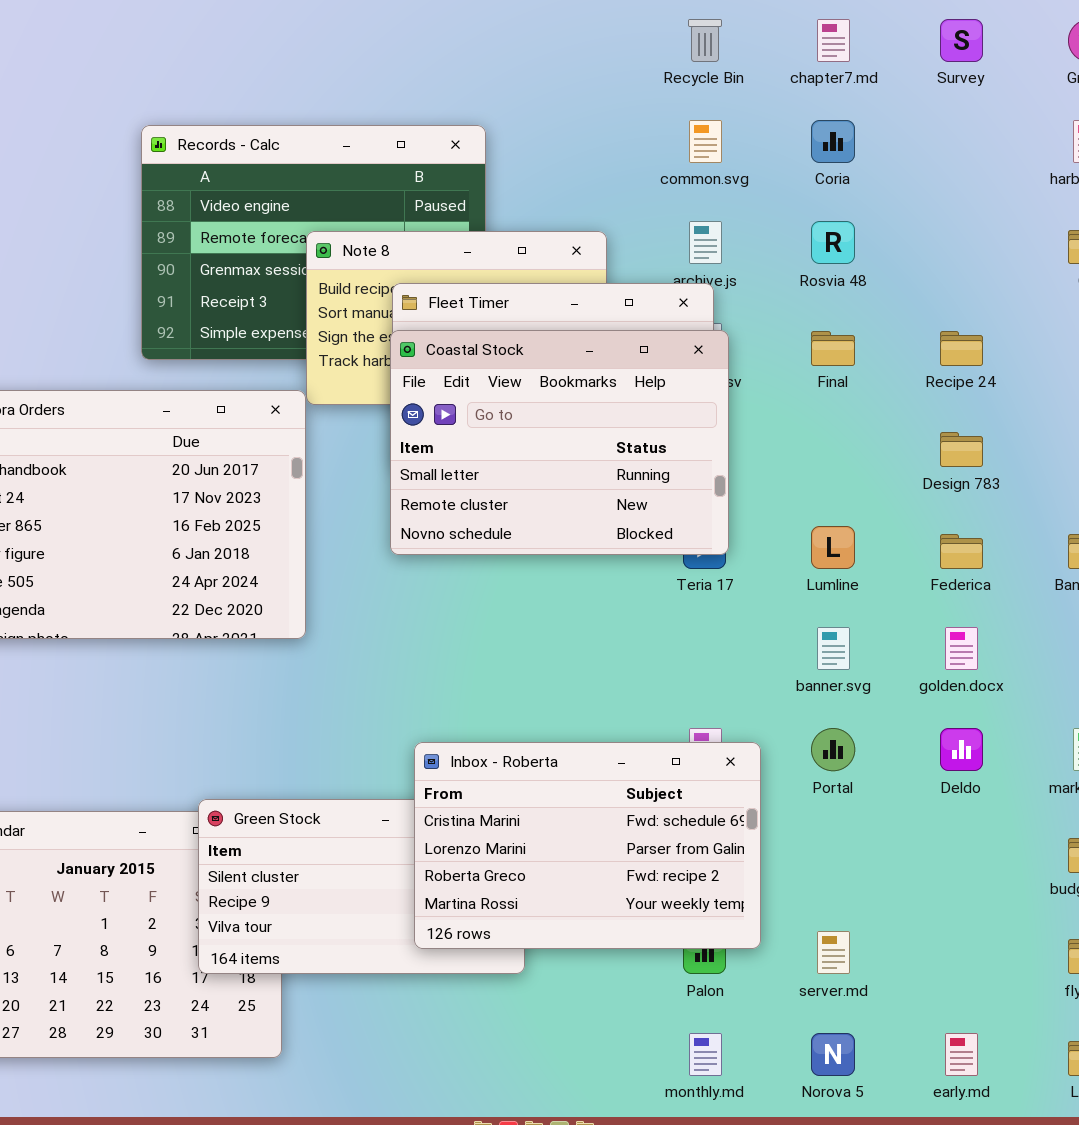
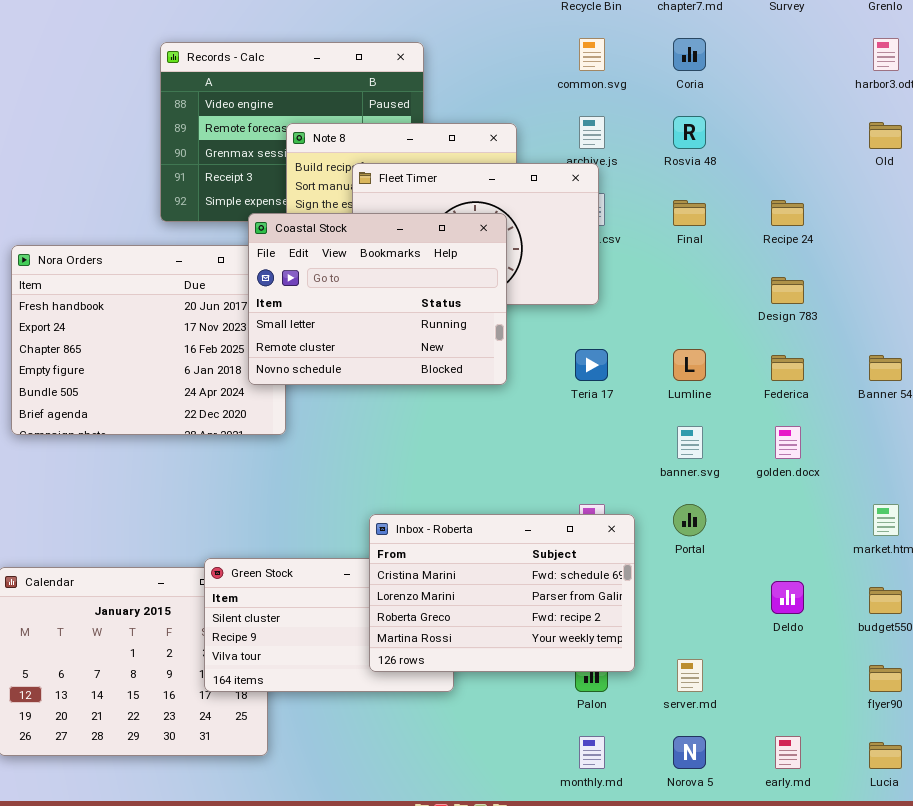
Coastal Stock: [390,330,729,555] -> [248,213,507,385], moved
Deldo: [940,728,983,771] -> [771,581,804,614], moved

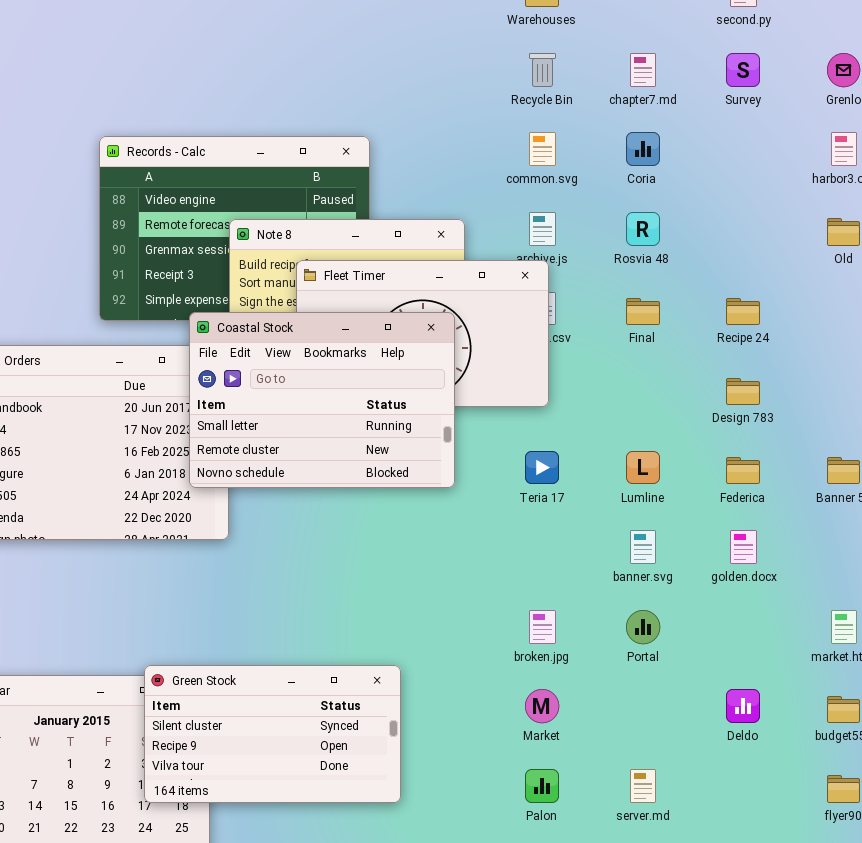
Inbox - Roberta: [369,514,635,672] -> none, closed

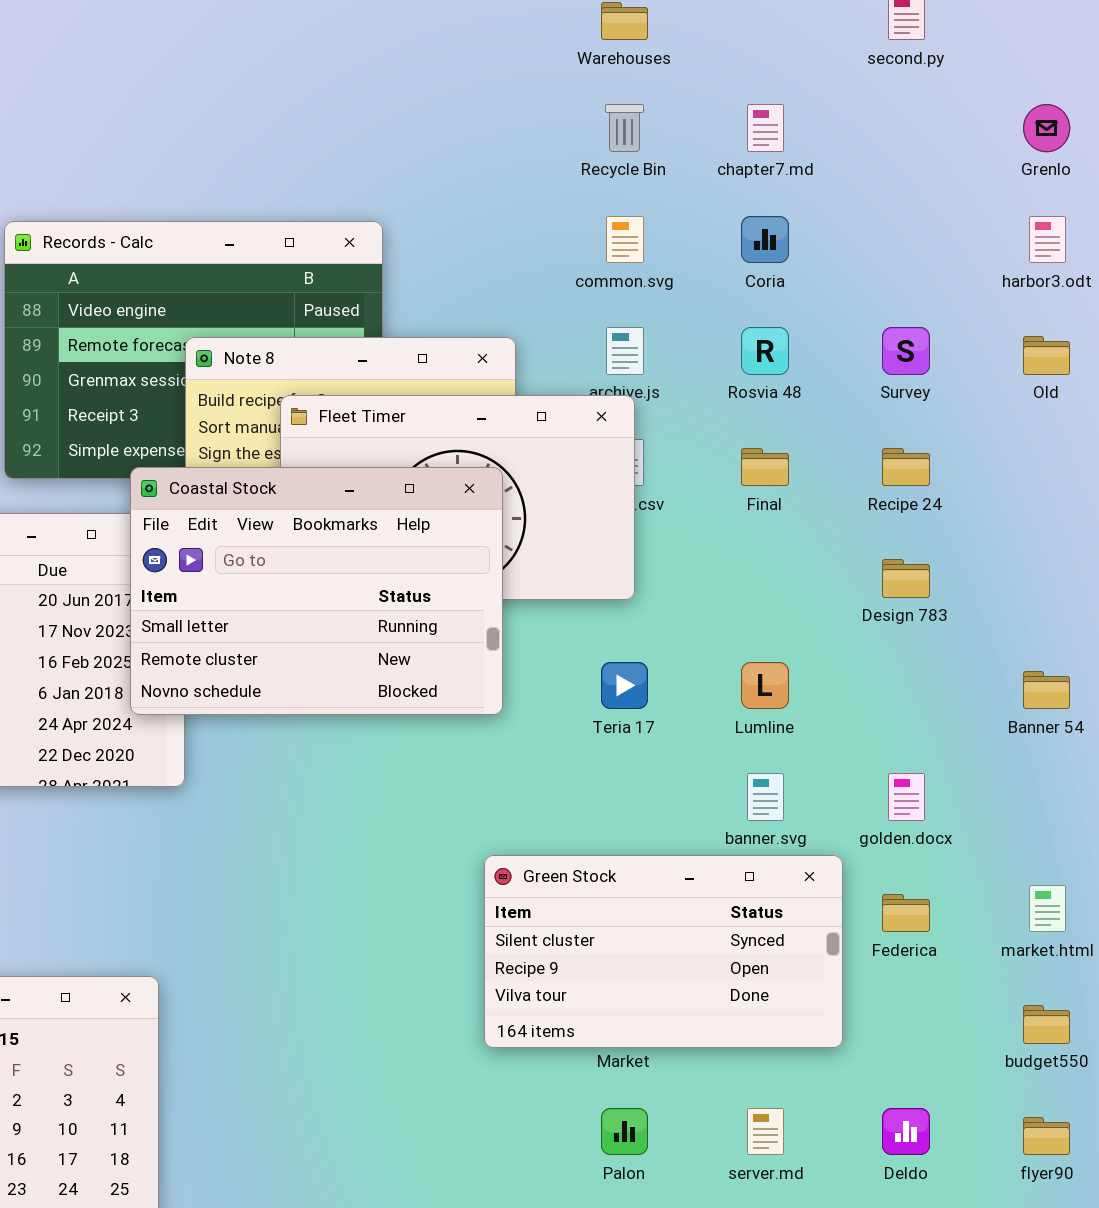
Survey: [726,53,760,87] -> [882,327,930,375], moved
Federica: [726,457,760,484] -> [882,894,930,932], moved
Green Stock: [144,665,401,803] -> [484,855,843,1048], moved
Deldo: [726,689,760,723] -> [882,1108,930,1155], moved

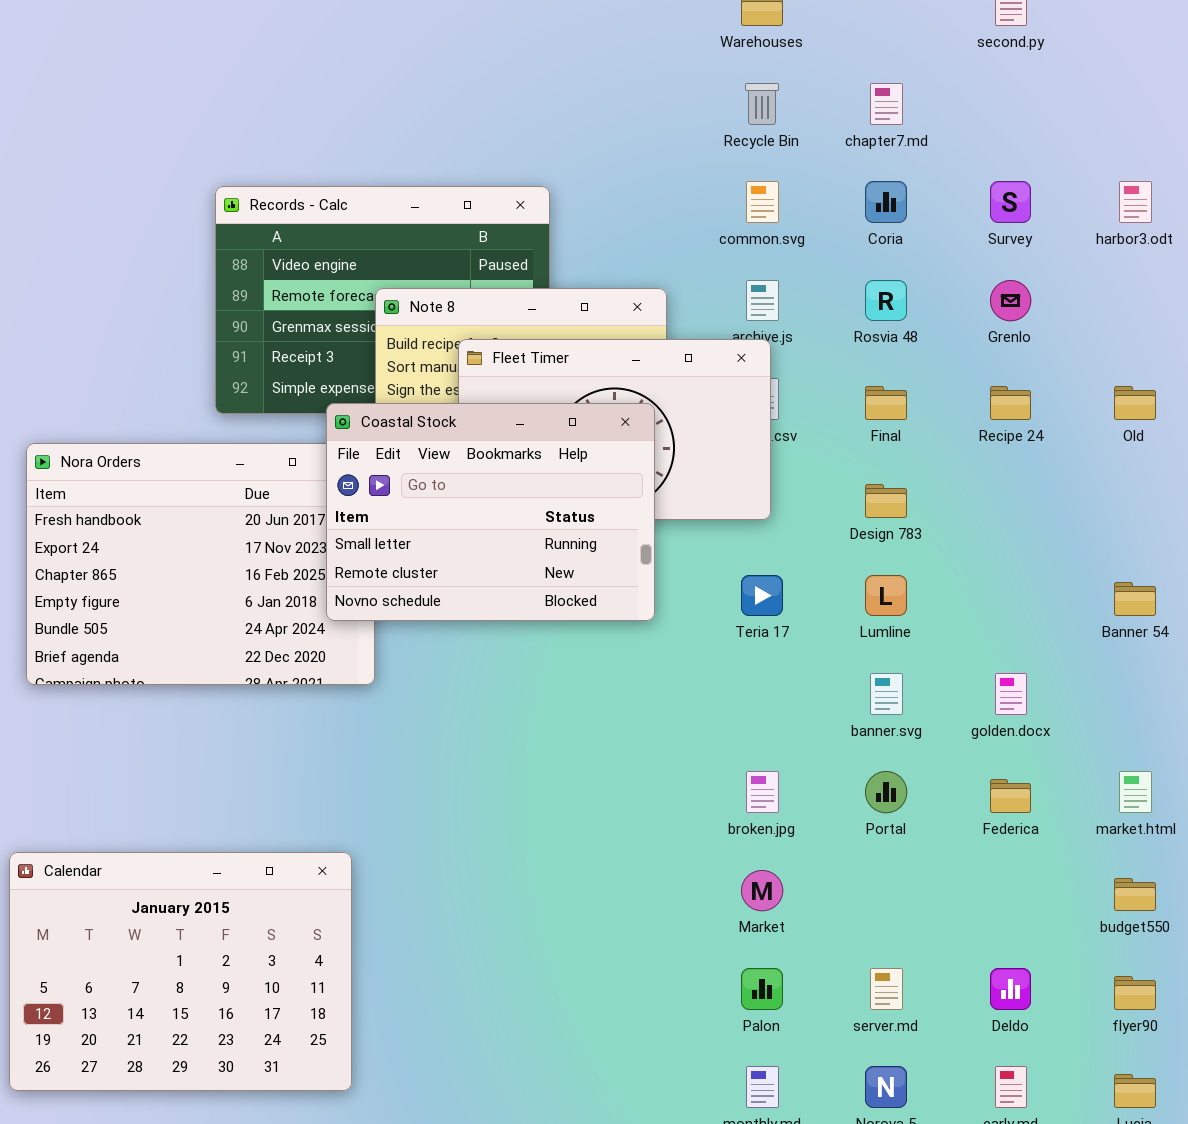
Grenlo: [1023,104,1070,152] -> [990,280,1031,321], moved
Survey: [882,327,930,375] -> [990,181,1031,223], moved
Old: [1023,336,1070,375] -> [1114,386,1156,420], moved
Design 783: [882,559,930,598] -> [865,484,907,518], moved
Green Stock: [484,855,843,1048] -> none, closed

